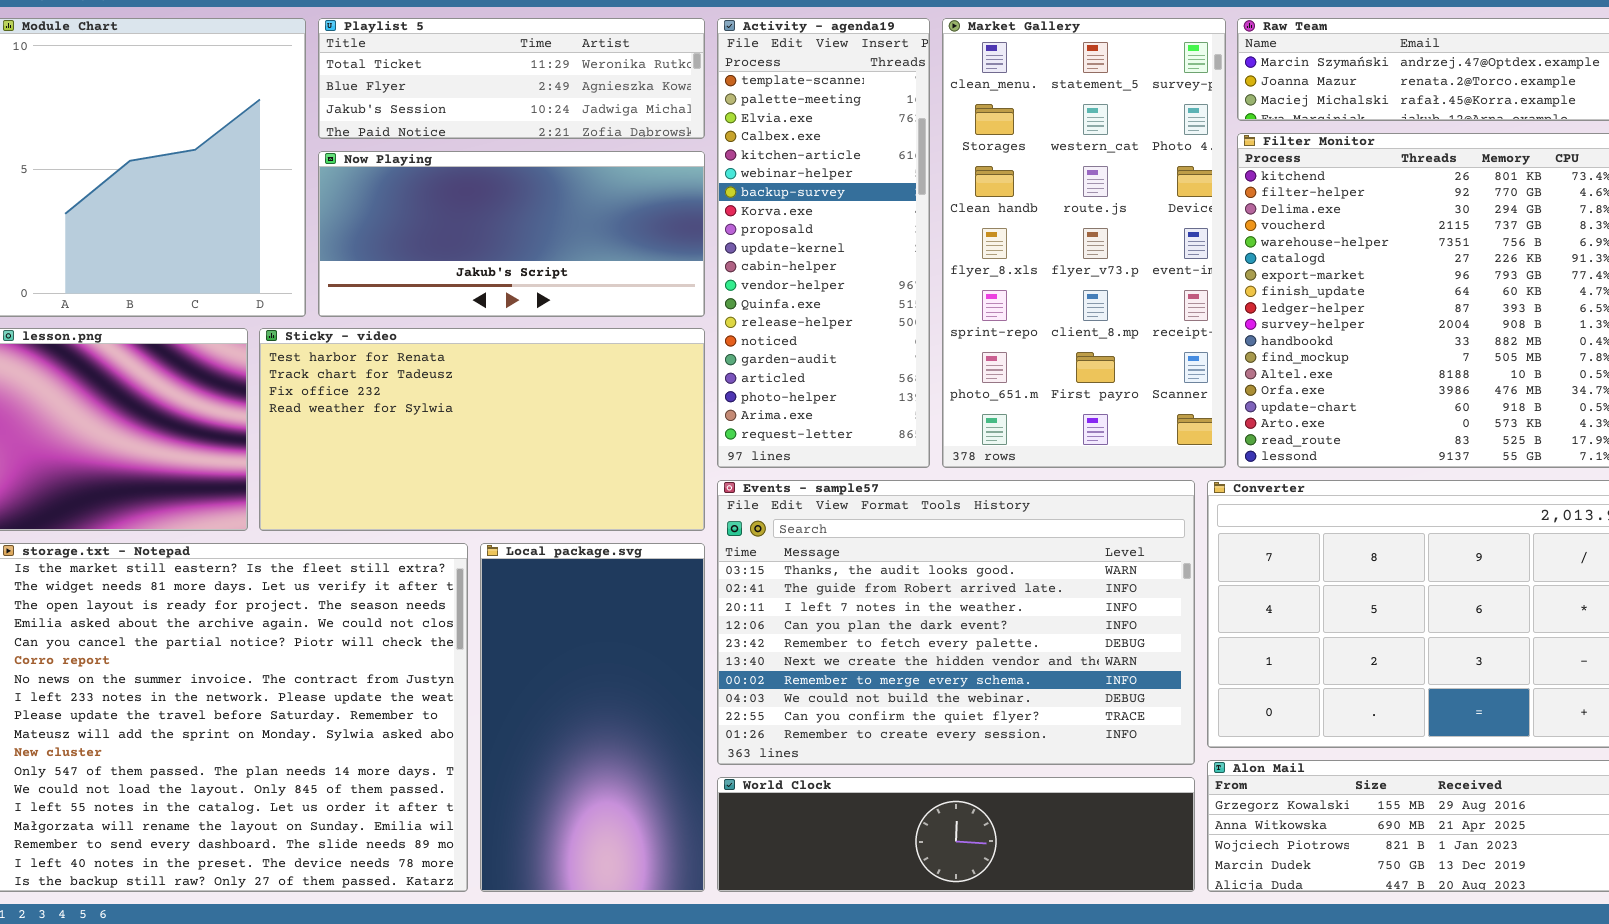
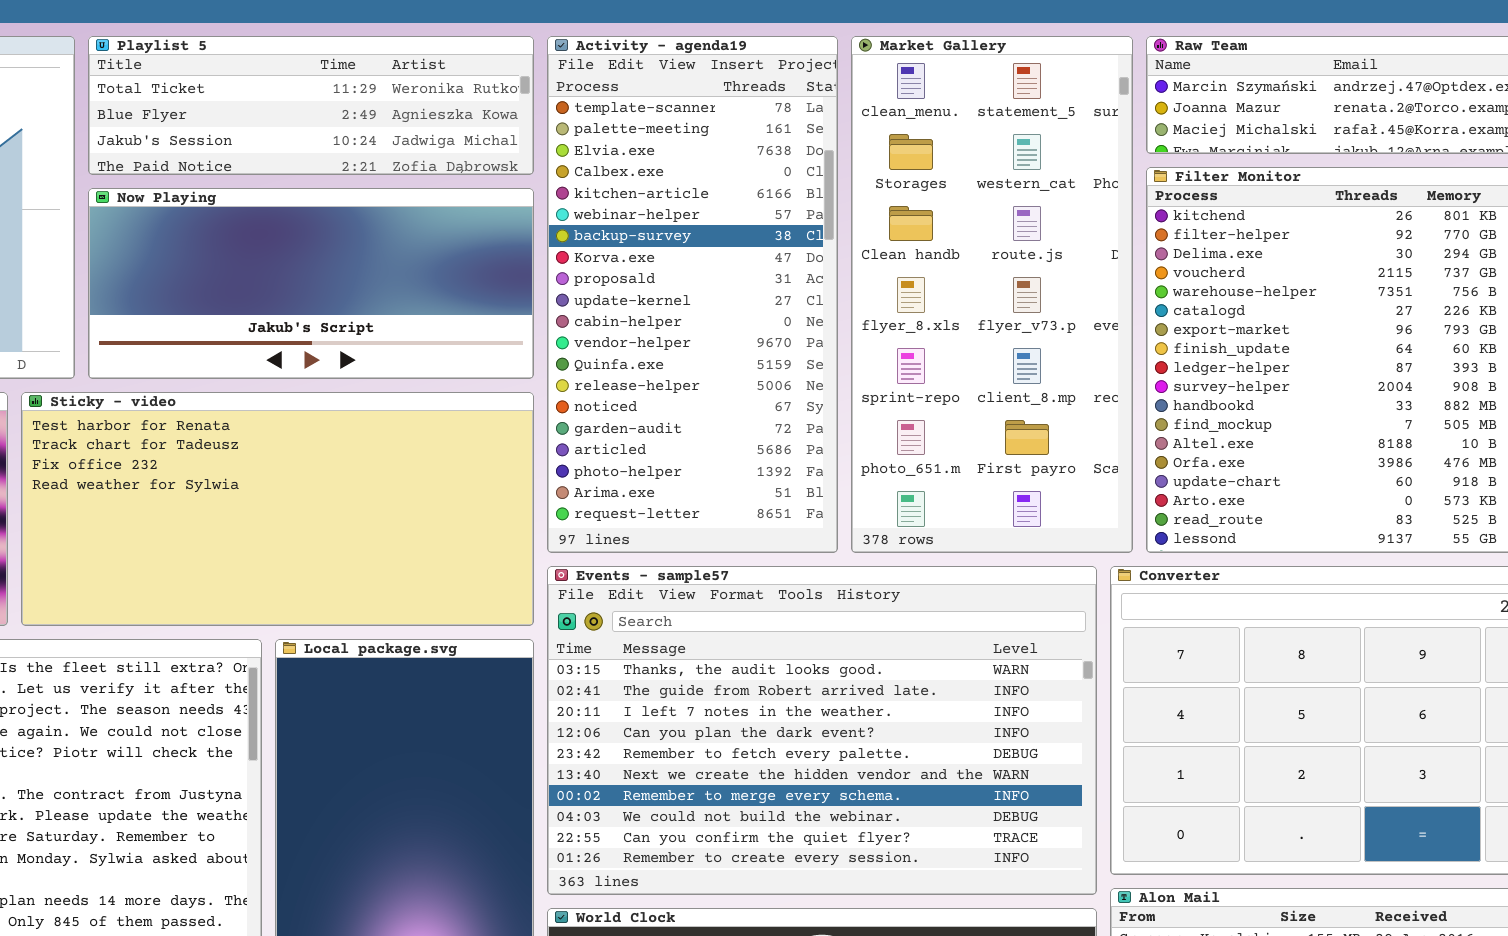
Activity - agenda19: [717,18,930,468] -> [547,36,838,553], resized
Market Gallery: [942,18,1226,468] -> [851,36,1133,553], resized

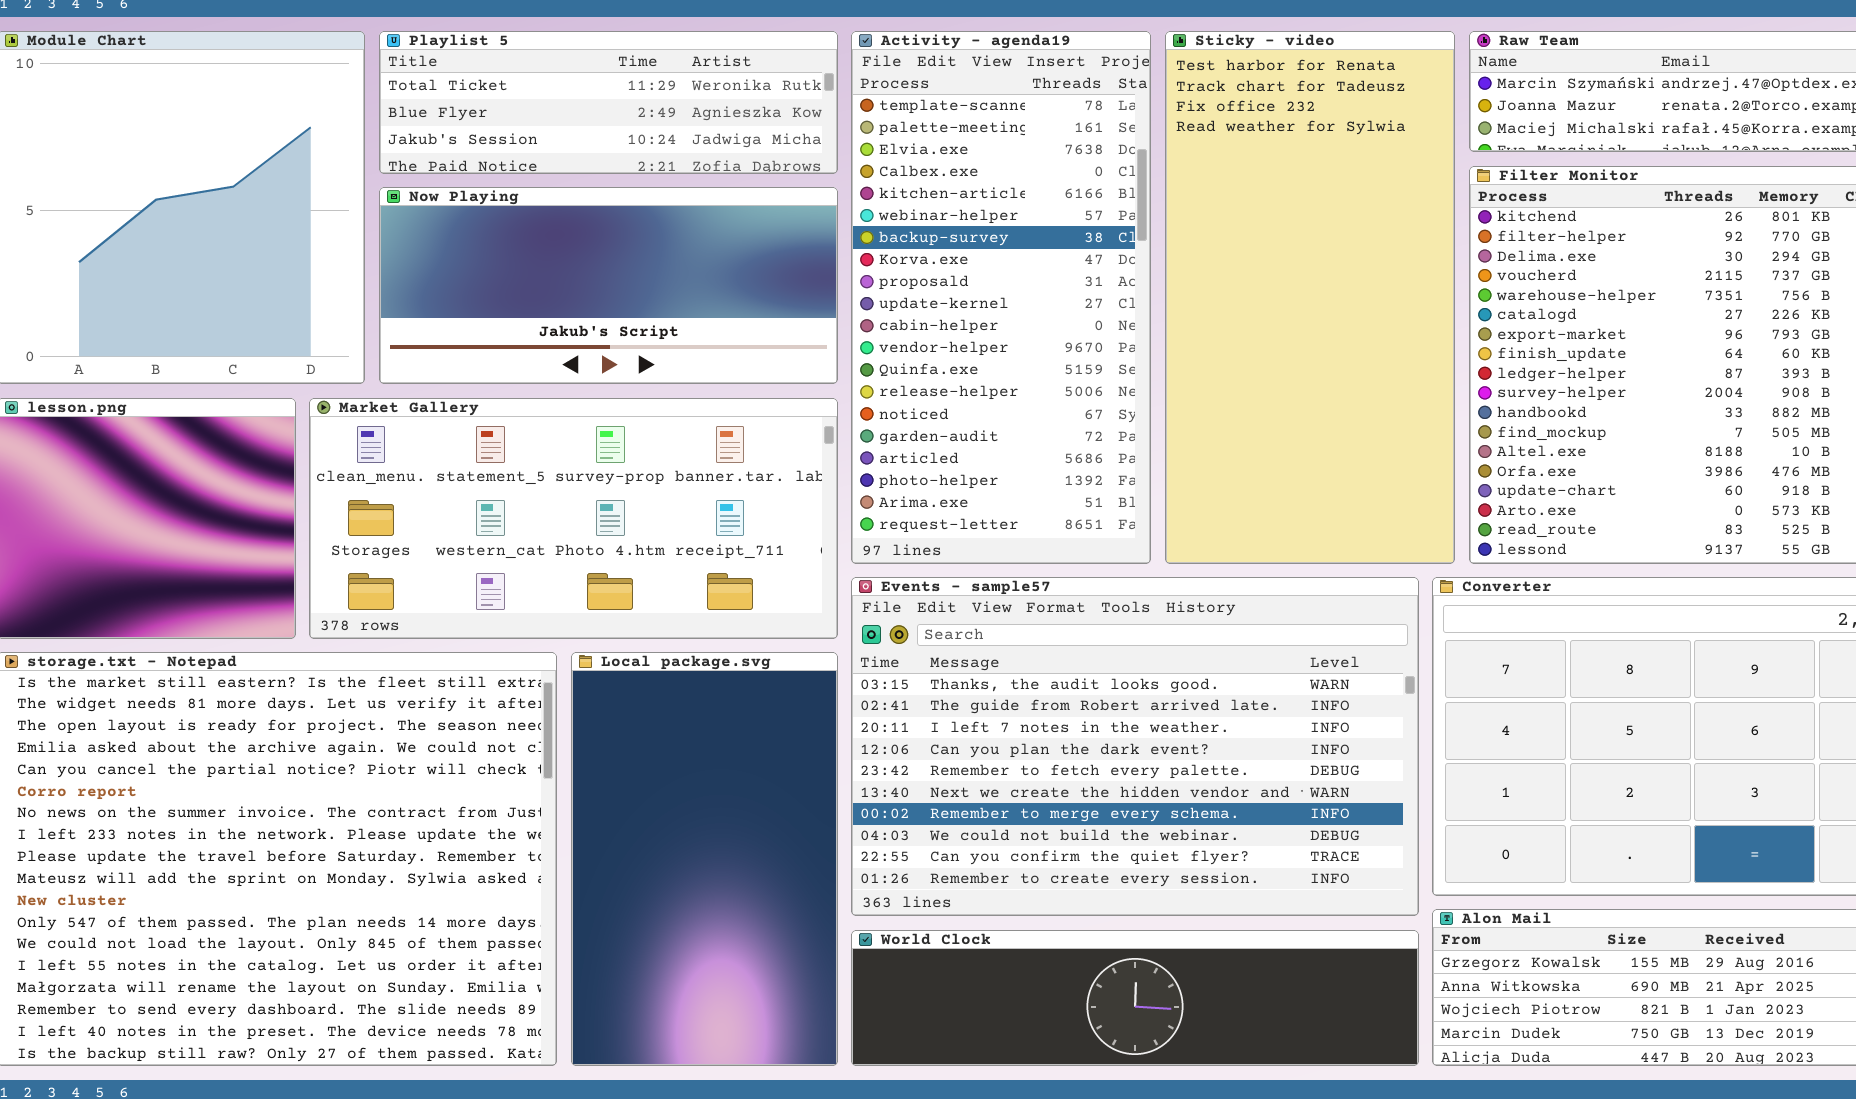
Market Gallery: [851,36,1133,553] -> [309,398,838,639], moved, resized
Sticky - video: [21,392,534,626] -> [1165,31,1455,564], moved, resized

